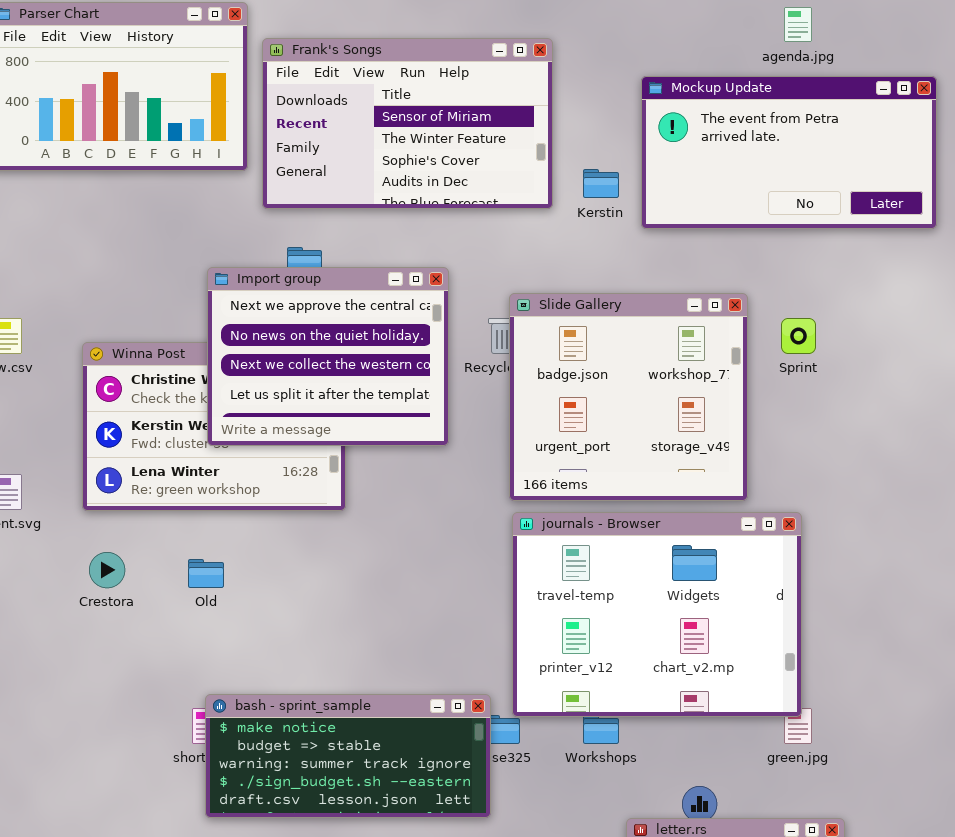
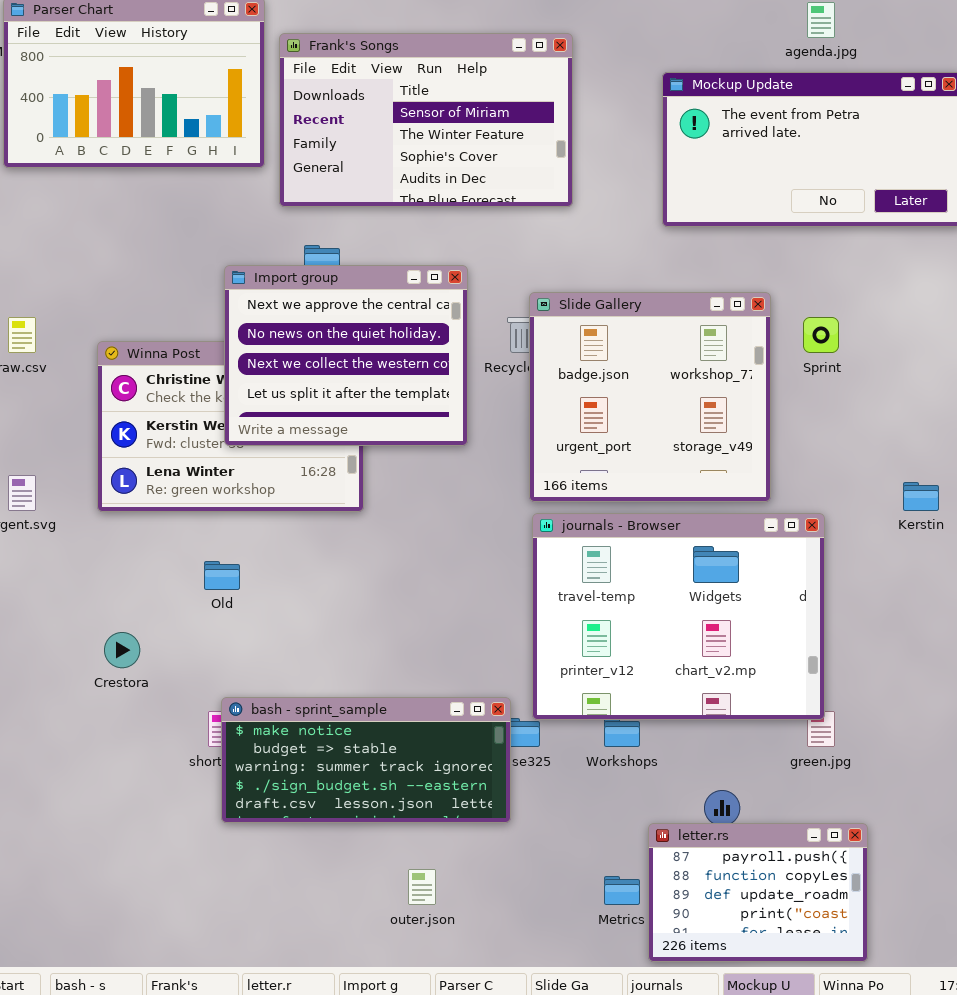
Kerstin: [583,169,619,198] -> [903,482,939,511], moved
Crestora: [89,552,125,588] -> [104,632,140,668], moved

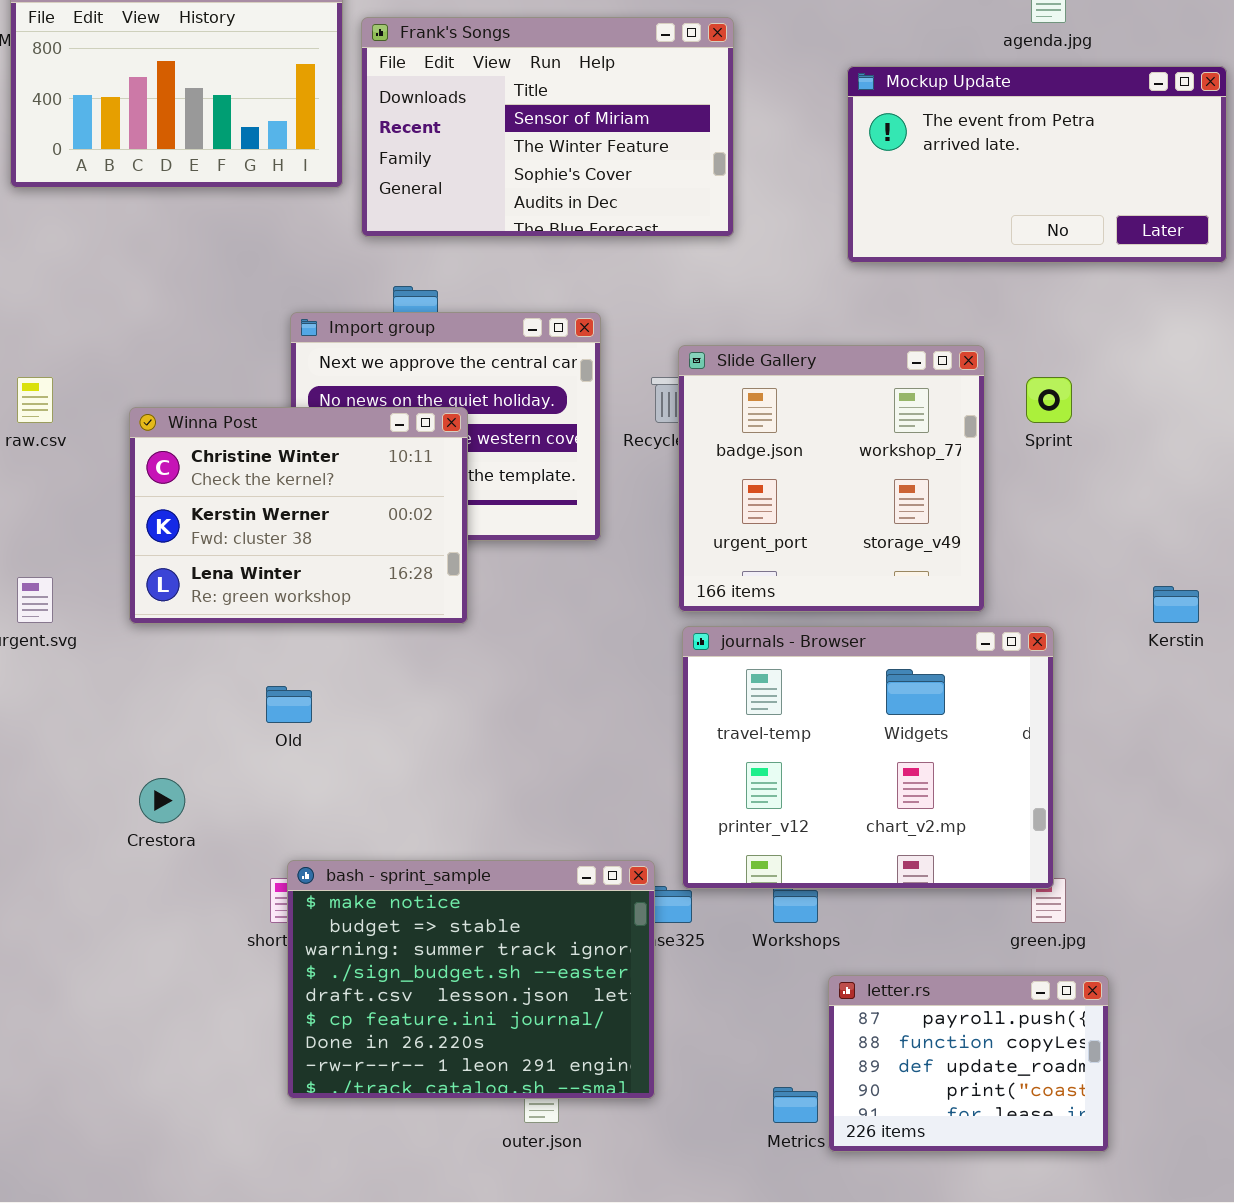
Winna Post: [97,341,364,512] -> [129,407,468,624], raised
bash - sprint_sample: [221,697,511,823] -> [287,860,655,1099], resized
letter.rs: [648,823,868,962] -> [828,975,1109,1152], moved

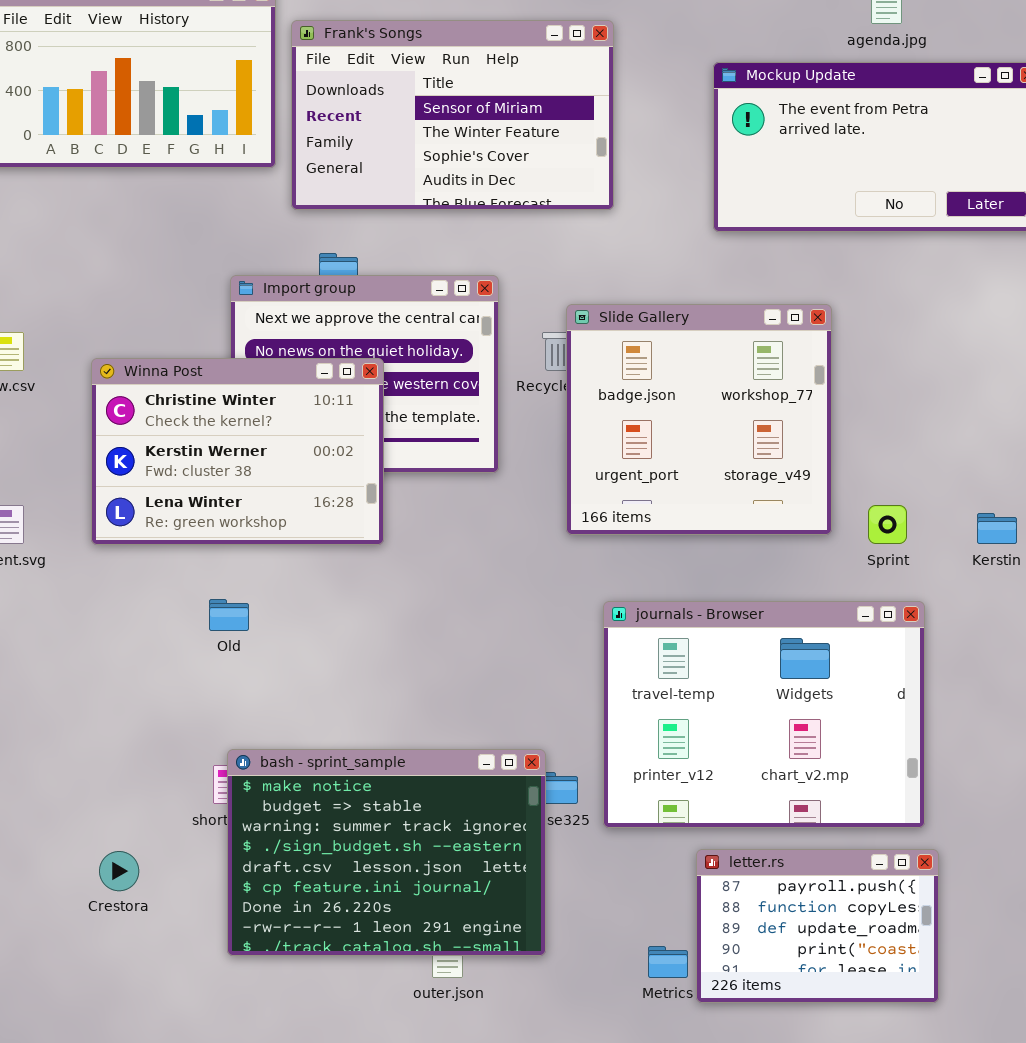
Sprint: [1026,377,1072,423] -> [868,505,907,544], moved
journals - Browser: [682,626,1054,889] -> [603,601,925,828], moved
Crestora: [139,778,185,823] -> [99,851,139,891], moved

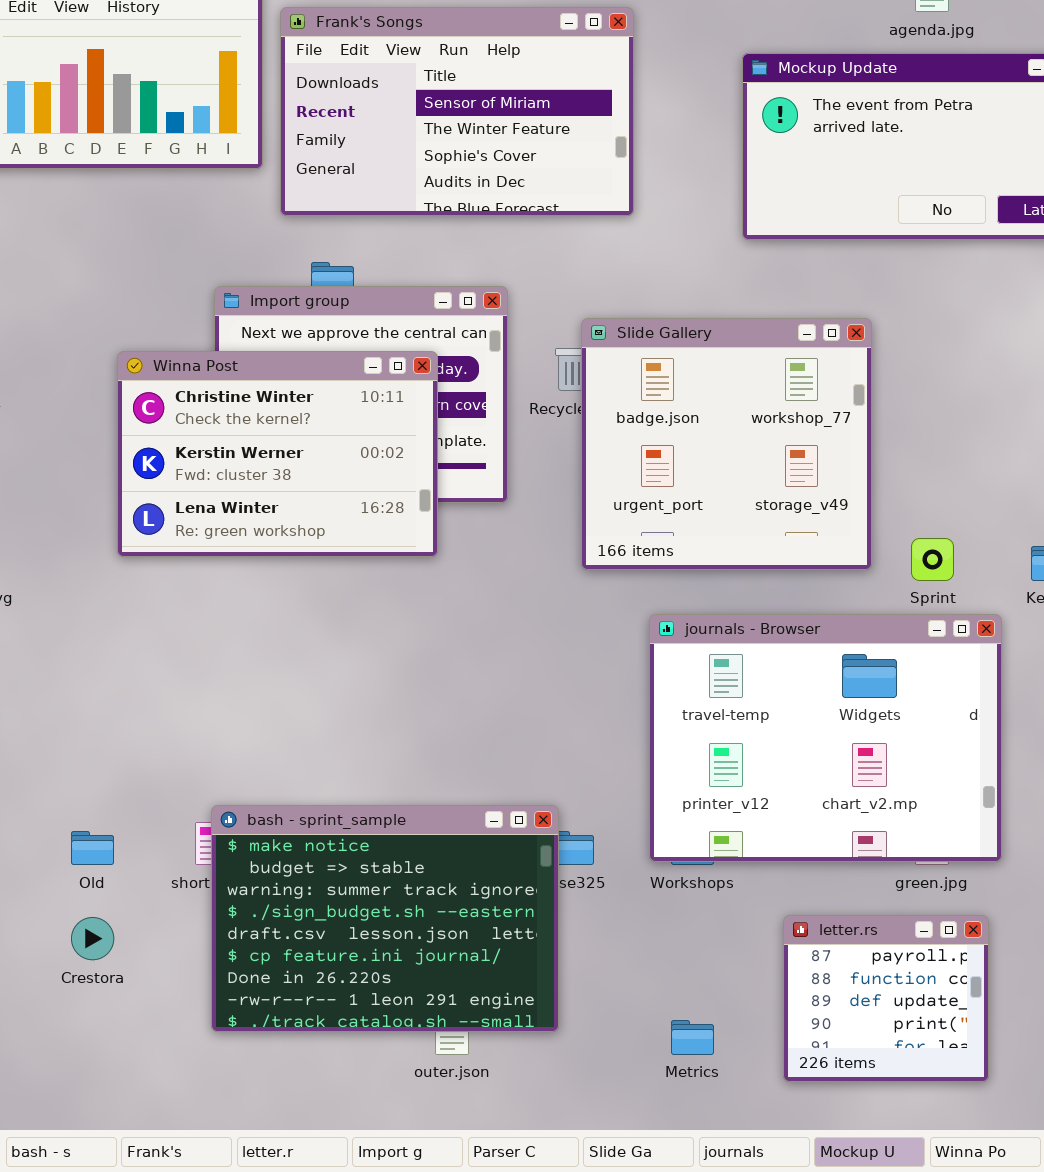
Winna Post: [91,358,384,545] -> [117,351,438,557], moved
Old: [209,599,249,631] -> [71,831,114,865], moved
journals - Browser: [603,601,925,828] -> [649,614,1002,862], moved
letter.rs: [696,849,939,1003] -> [783,915,989,1082], resized

